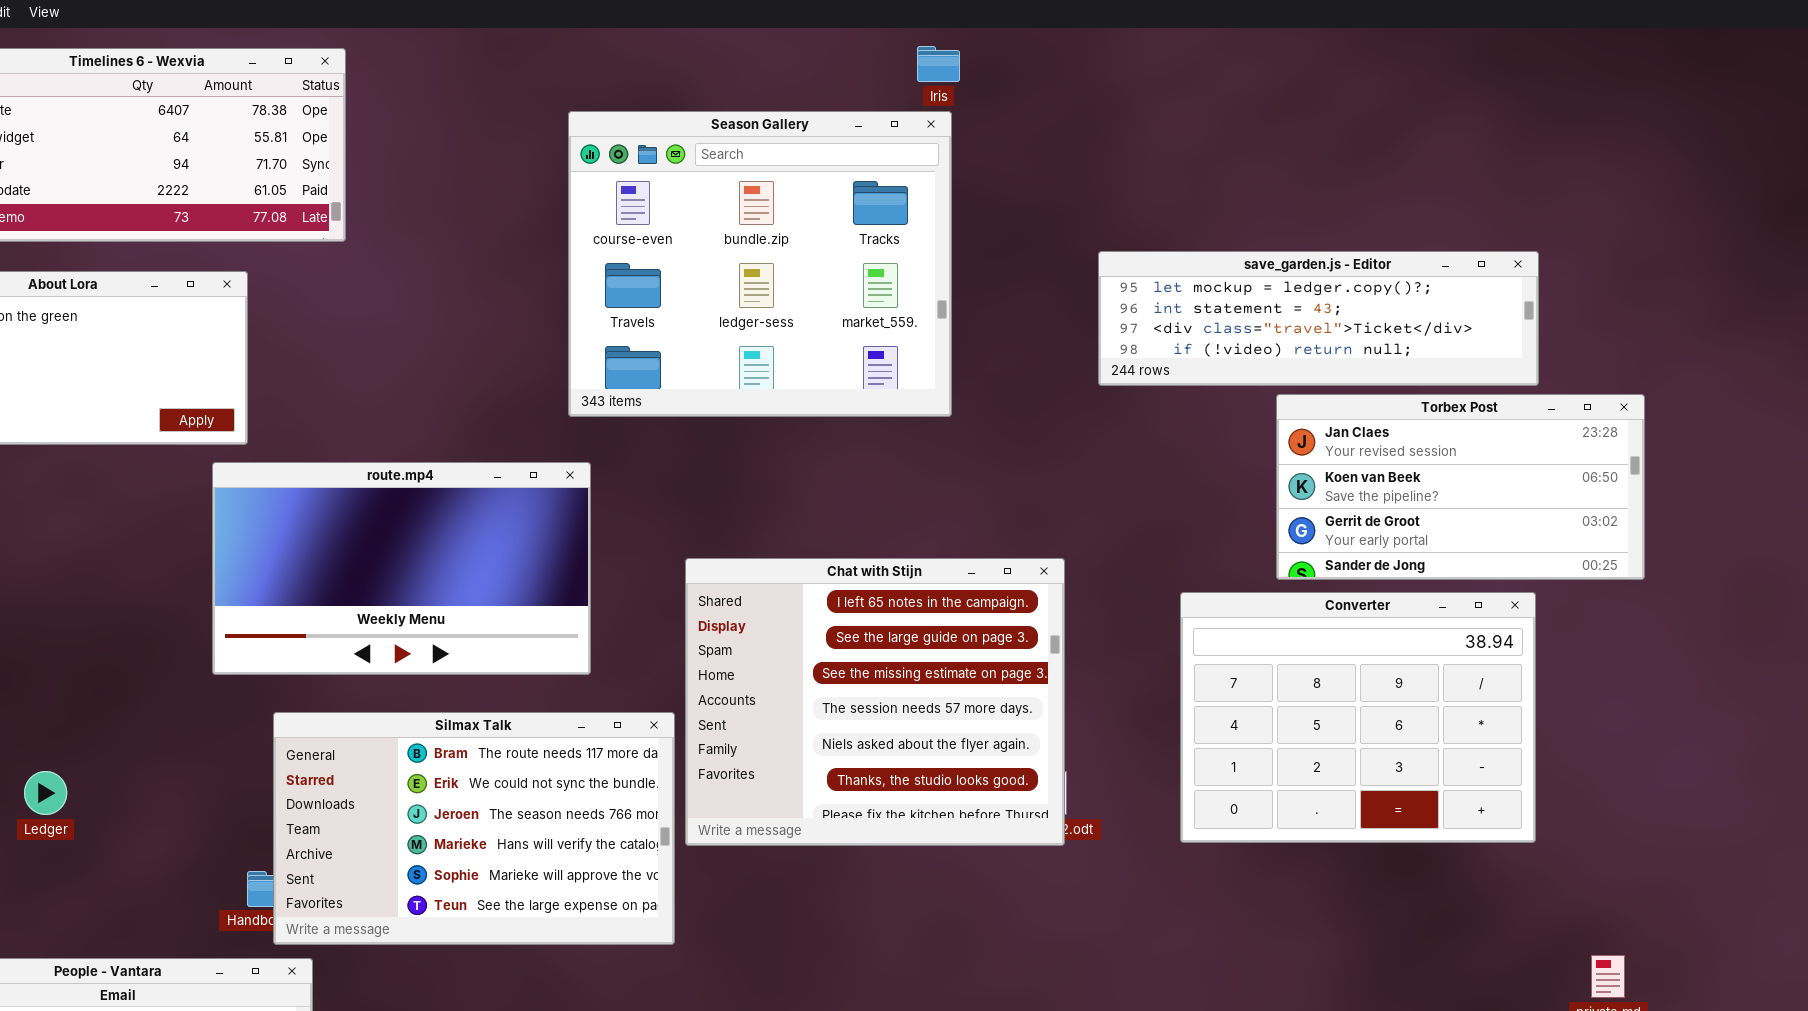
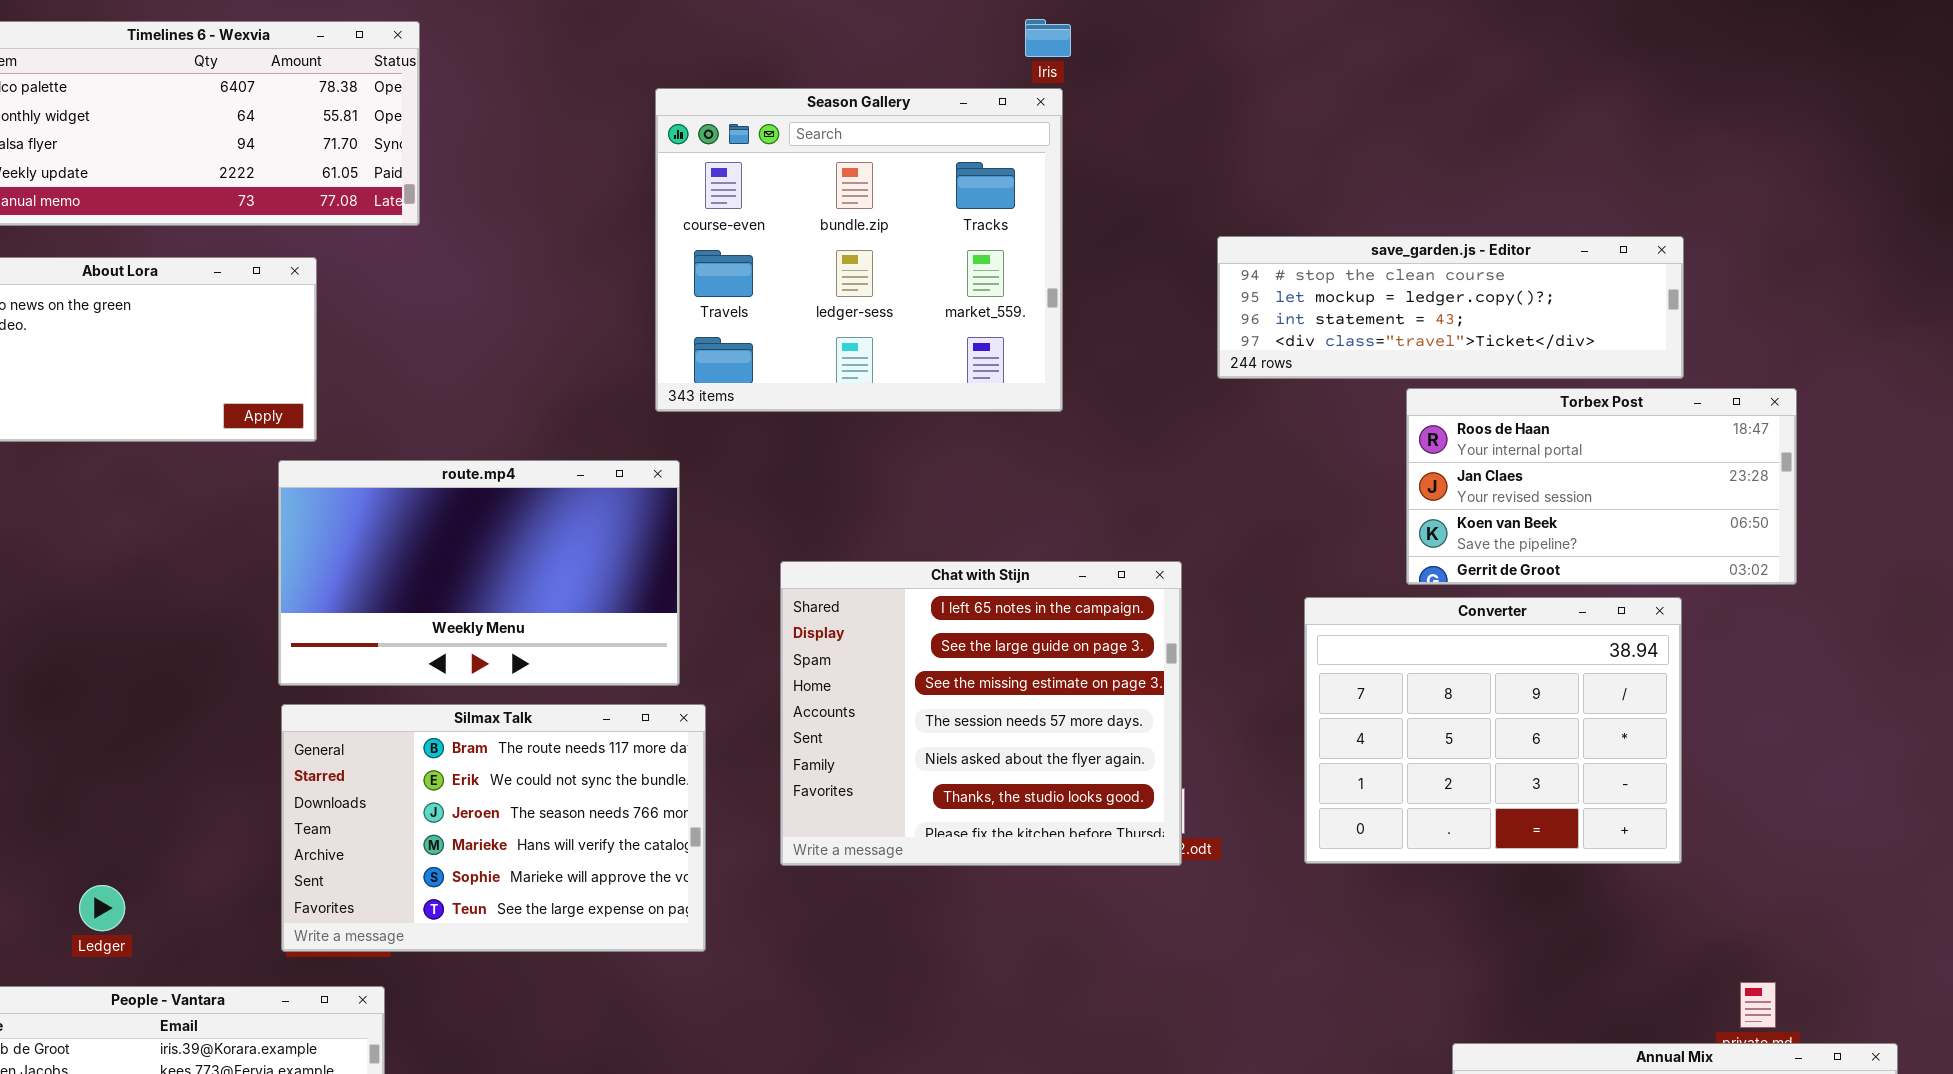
save_garden.js - Editor: [1098,251,1539,386] -> [1217,236,1684,379], scrolled up 1 row
Torbex Post: [1276,394,1645,580] -> [1406,388,1797,585], scrolled up 1 row
Silmax Talk: [273,712,675,945] -> [281,704,706,952], moved
Ledger: [24,771,67,815] -> [79,885,125,931], moved

